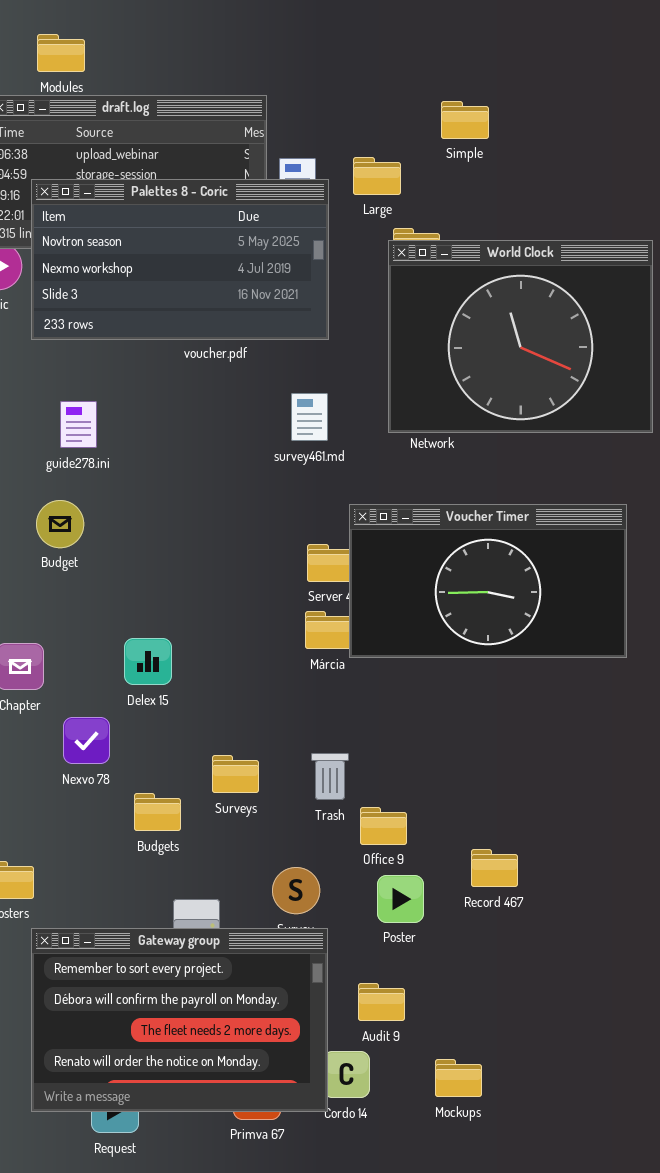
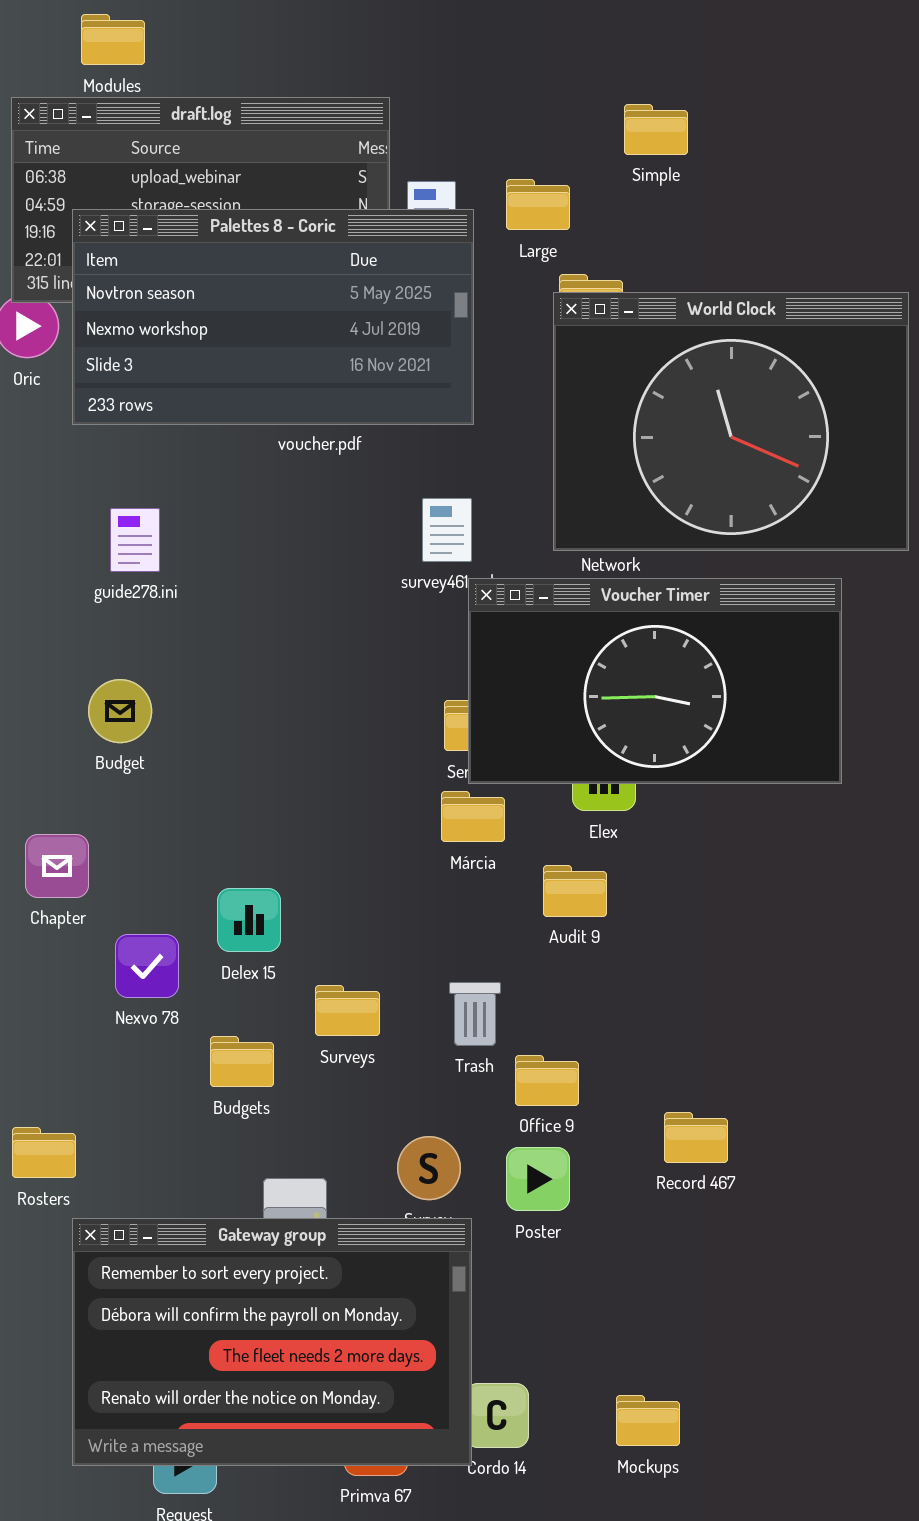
Budget: [36,500,84,548] -> [88,679,152,743], moved
Voucher Timer: [349,504,627,658] -> [468,578,842,784], moved
Delex 15: [124,638,172,685] -> [217,888,281,952], moved
Poster: [377,875,424,923] -> [506,1147,570,1211], moved
Audit 9: [358,983,405,1021] -> [543,865,607,917], moved

